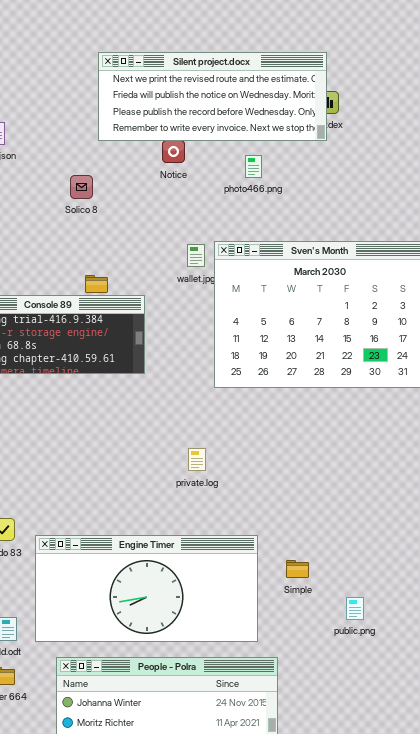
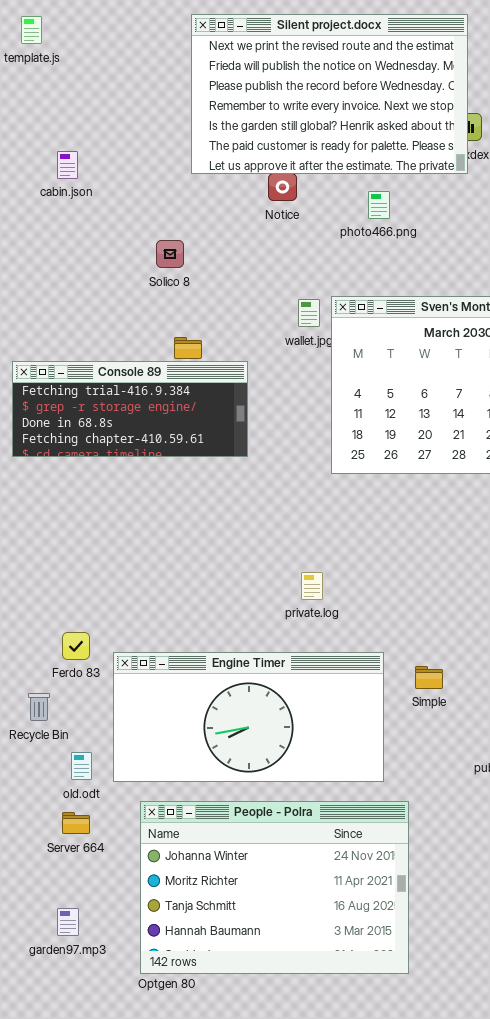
Silent project.docx: [98,52,327,141] -> [191,14,468,174], resized
Solico 8: [70,175,93,199] -> [156,240,184,268], moved
private.log: [188,448,206,471] -> [301,572,323,600], moved
Simple: [286,560,309,578] -> [415,666,443,689], moved

